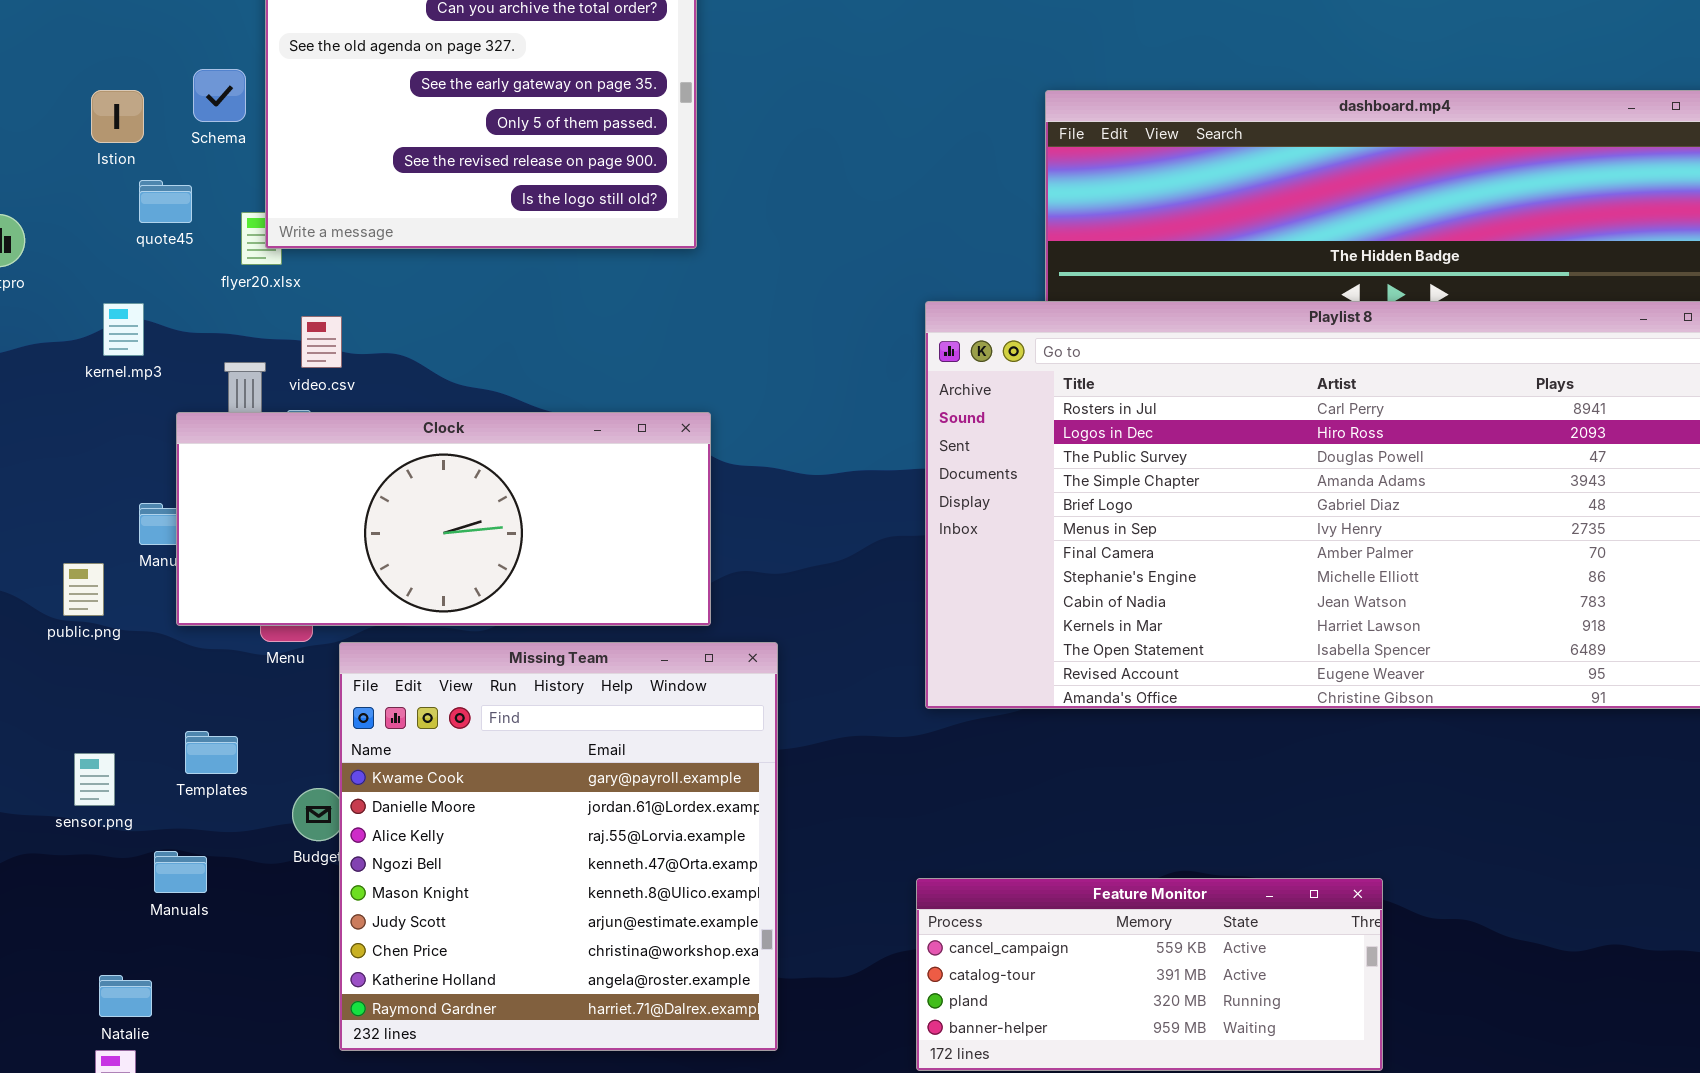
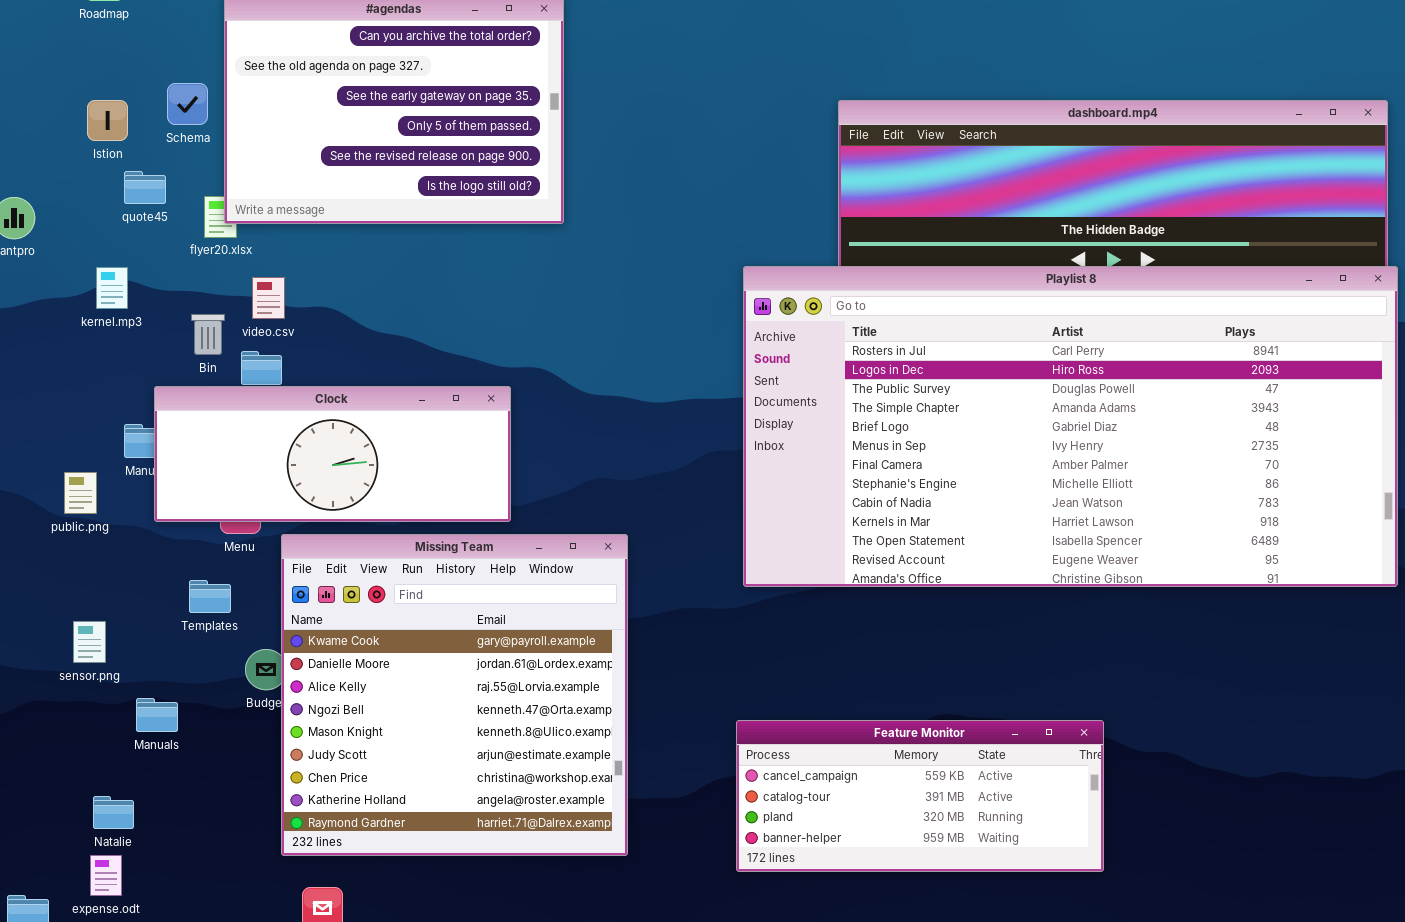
Clock: [176,412,711,626] -> [154,386,511,522], resized
Templates: [185,731,238,774] -> [189,580,231,613], moved

